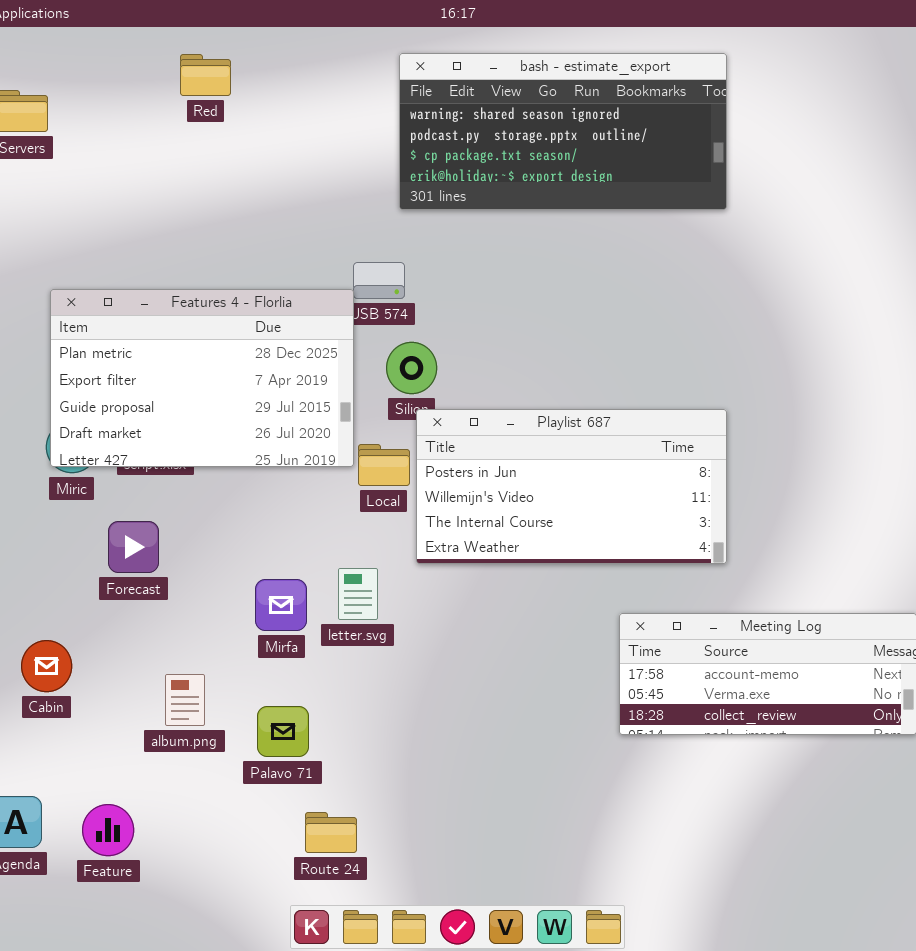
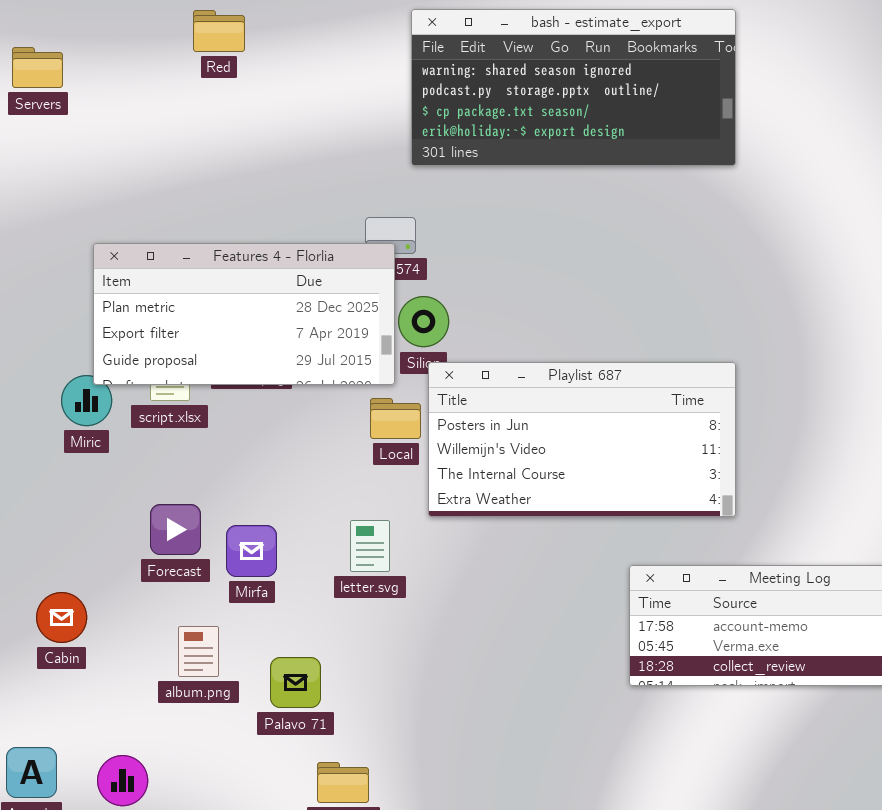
Features 4 - Florlia: [50,289,354,467] -> [93,243,395,385], moved, resized
Forecast: [108,521,159,573] -> [150,504,201,555], moved
Mirfa: [255,579,307,631] -> [226,525,277,577], moved

